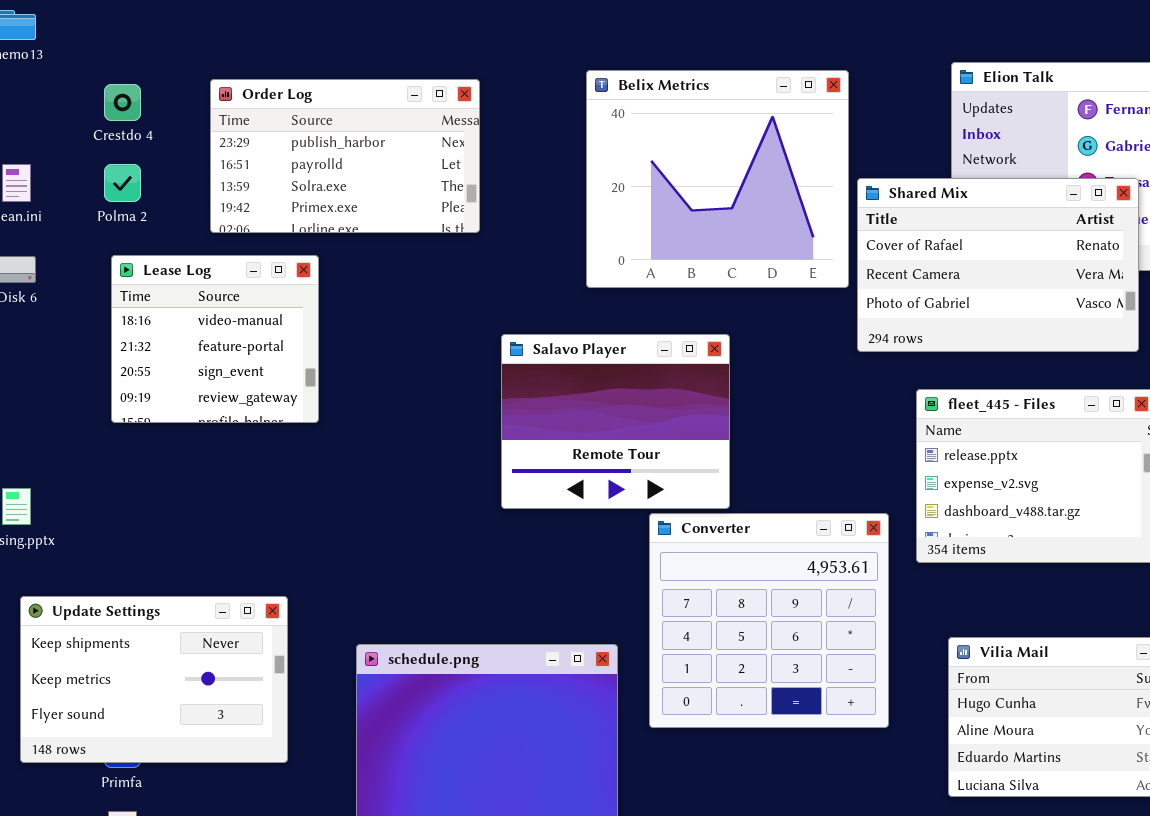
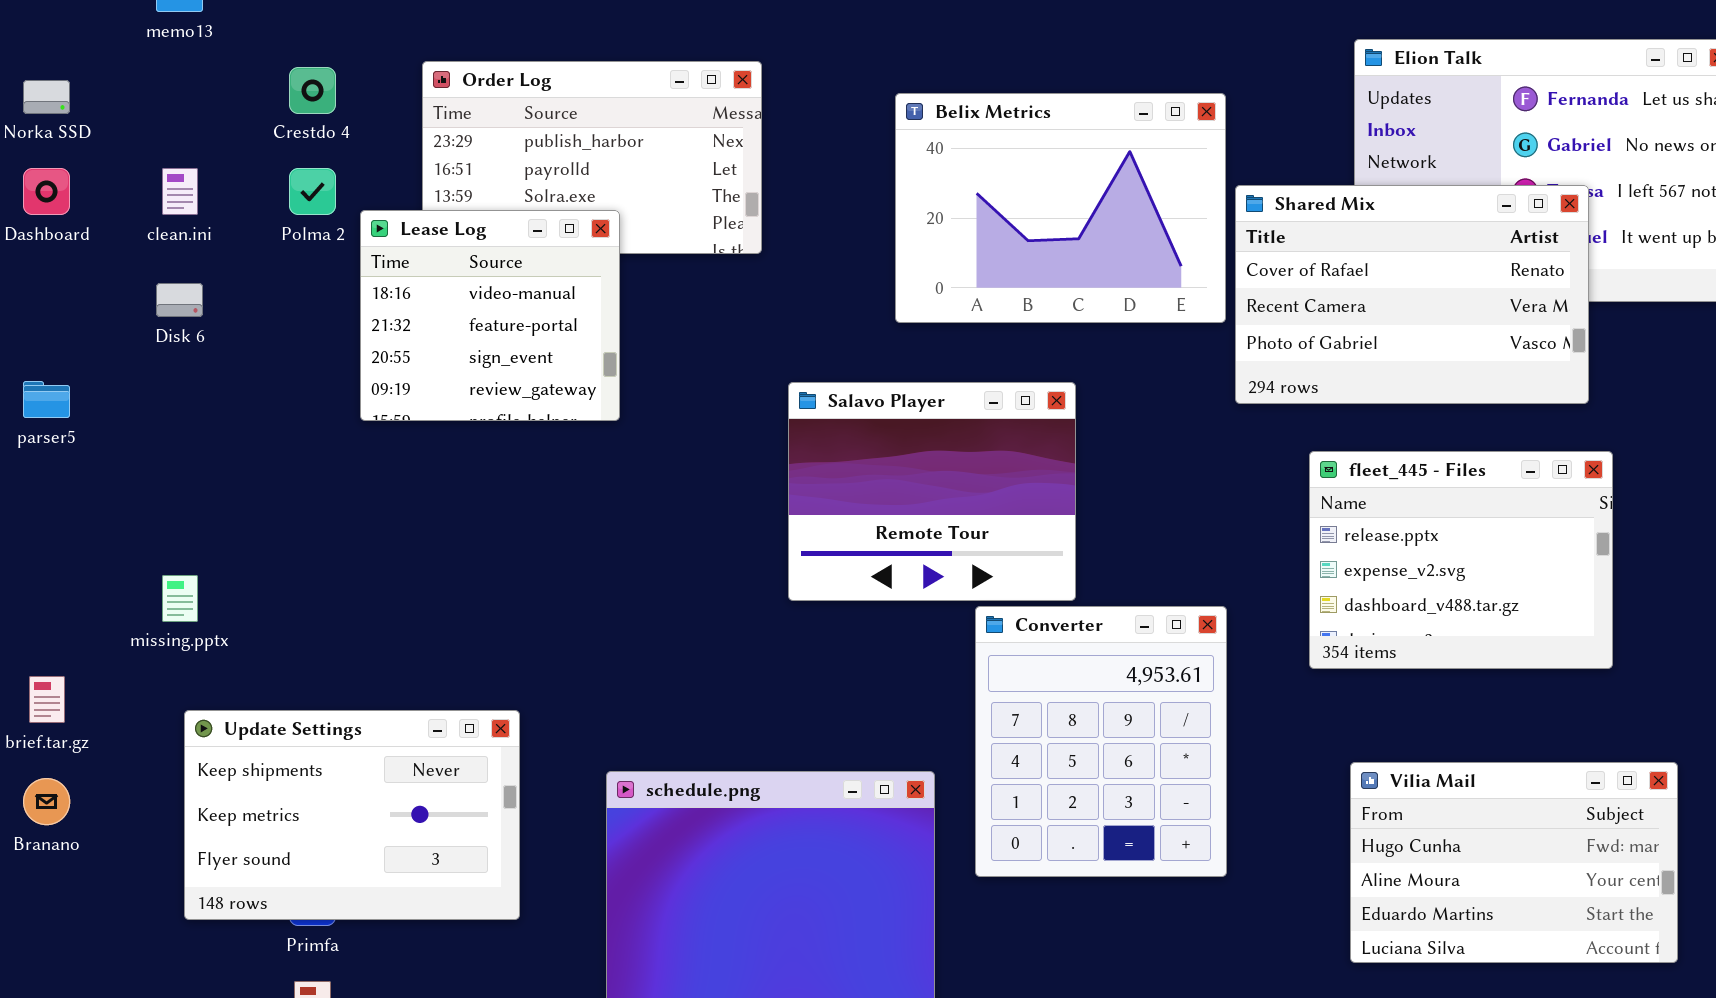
Belix Metrics: [586,70,849,288] -> [895,93,1226,323], resized
Lease Log: [111,255,319,423] -> [360,210,620,421], moved
Converter: [649,513,889,728] -> [975,606,1227,877], resized

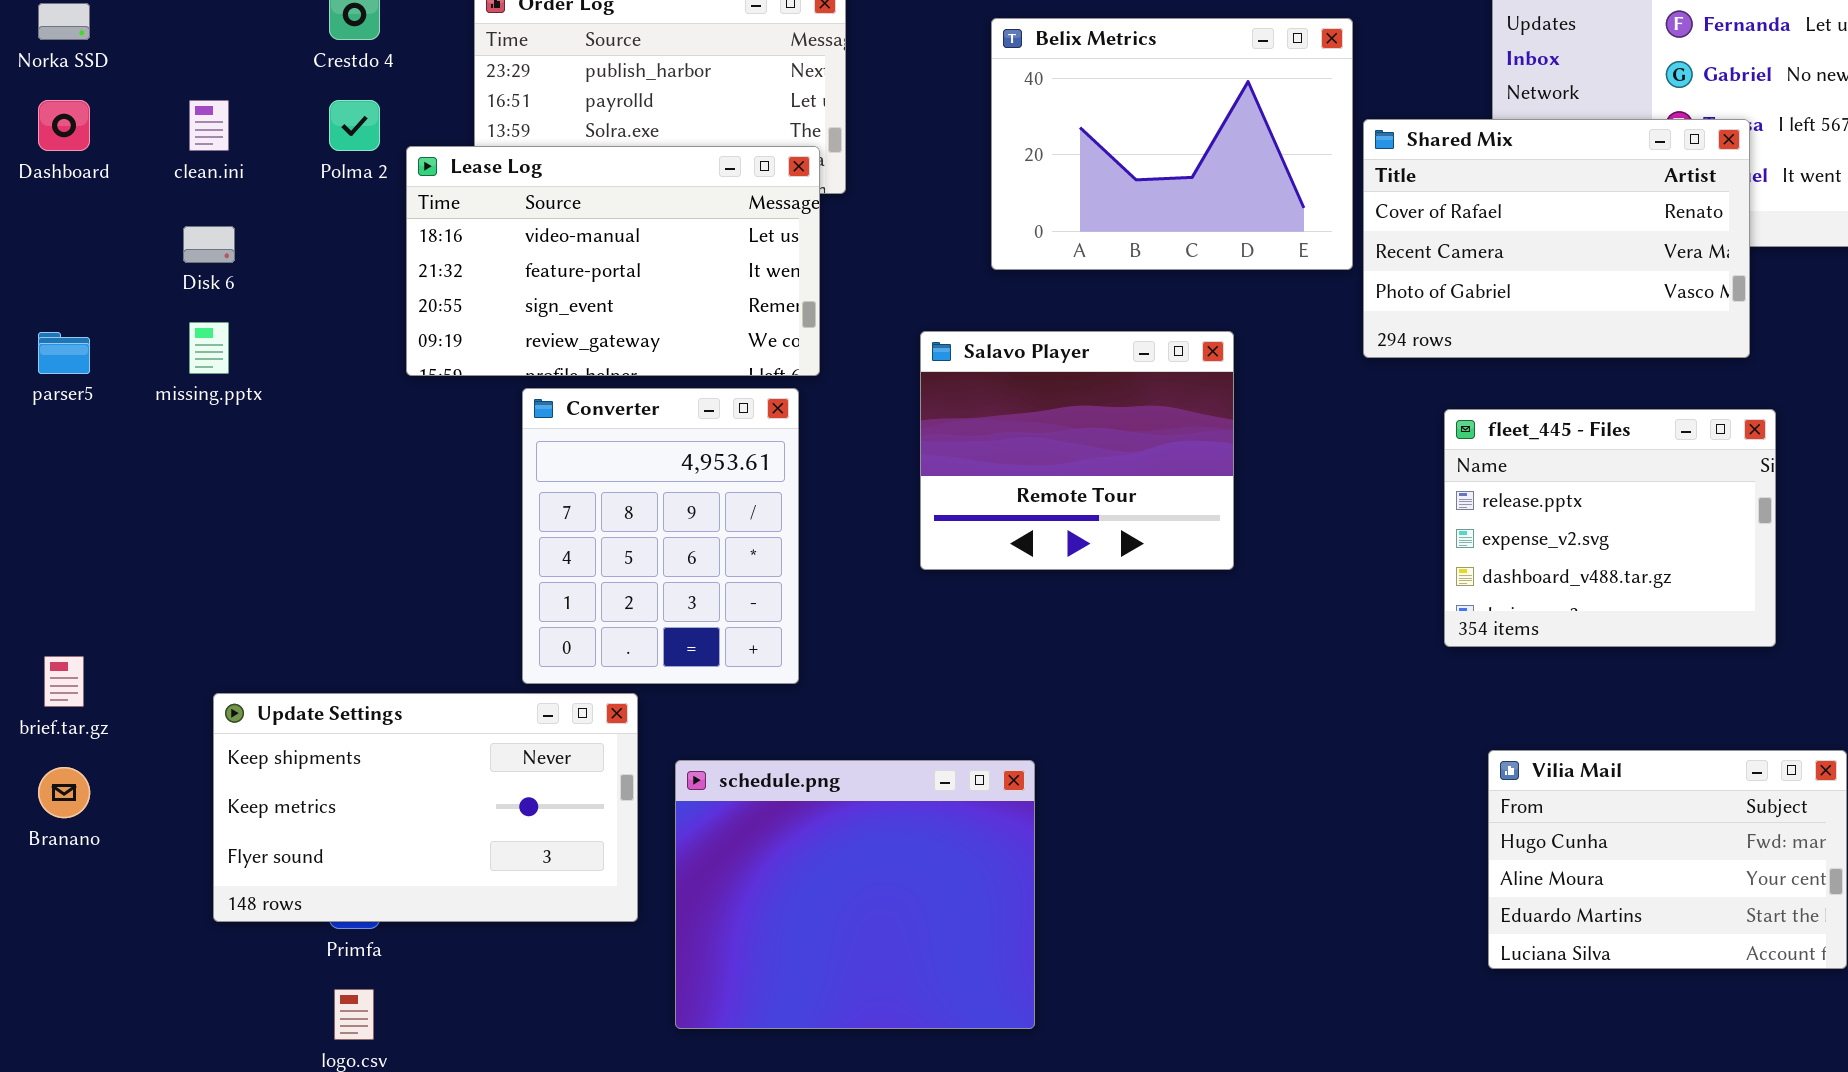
Lease Log: [360,210,620,421] -> [406,146,820,376], resized
Salavo Player: [788,382,1076,601] -> [920,331,1234,570], moved
missing.pptx: [162,575,198,622] -> [189,322,229,374], moved
Converter: [975,606,1227,877] -> [522,388,799,684], moved
Update Settings: [184,710,520,920] -> [213,693,638,922], resized

